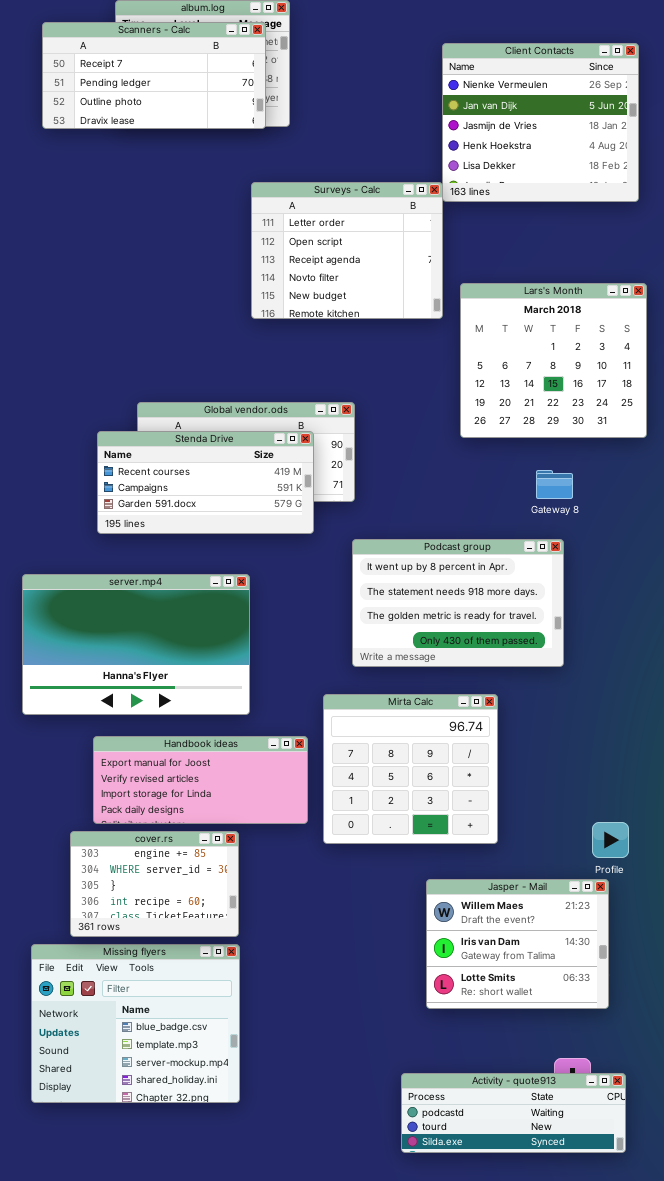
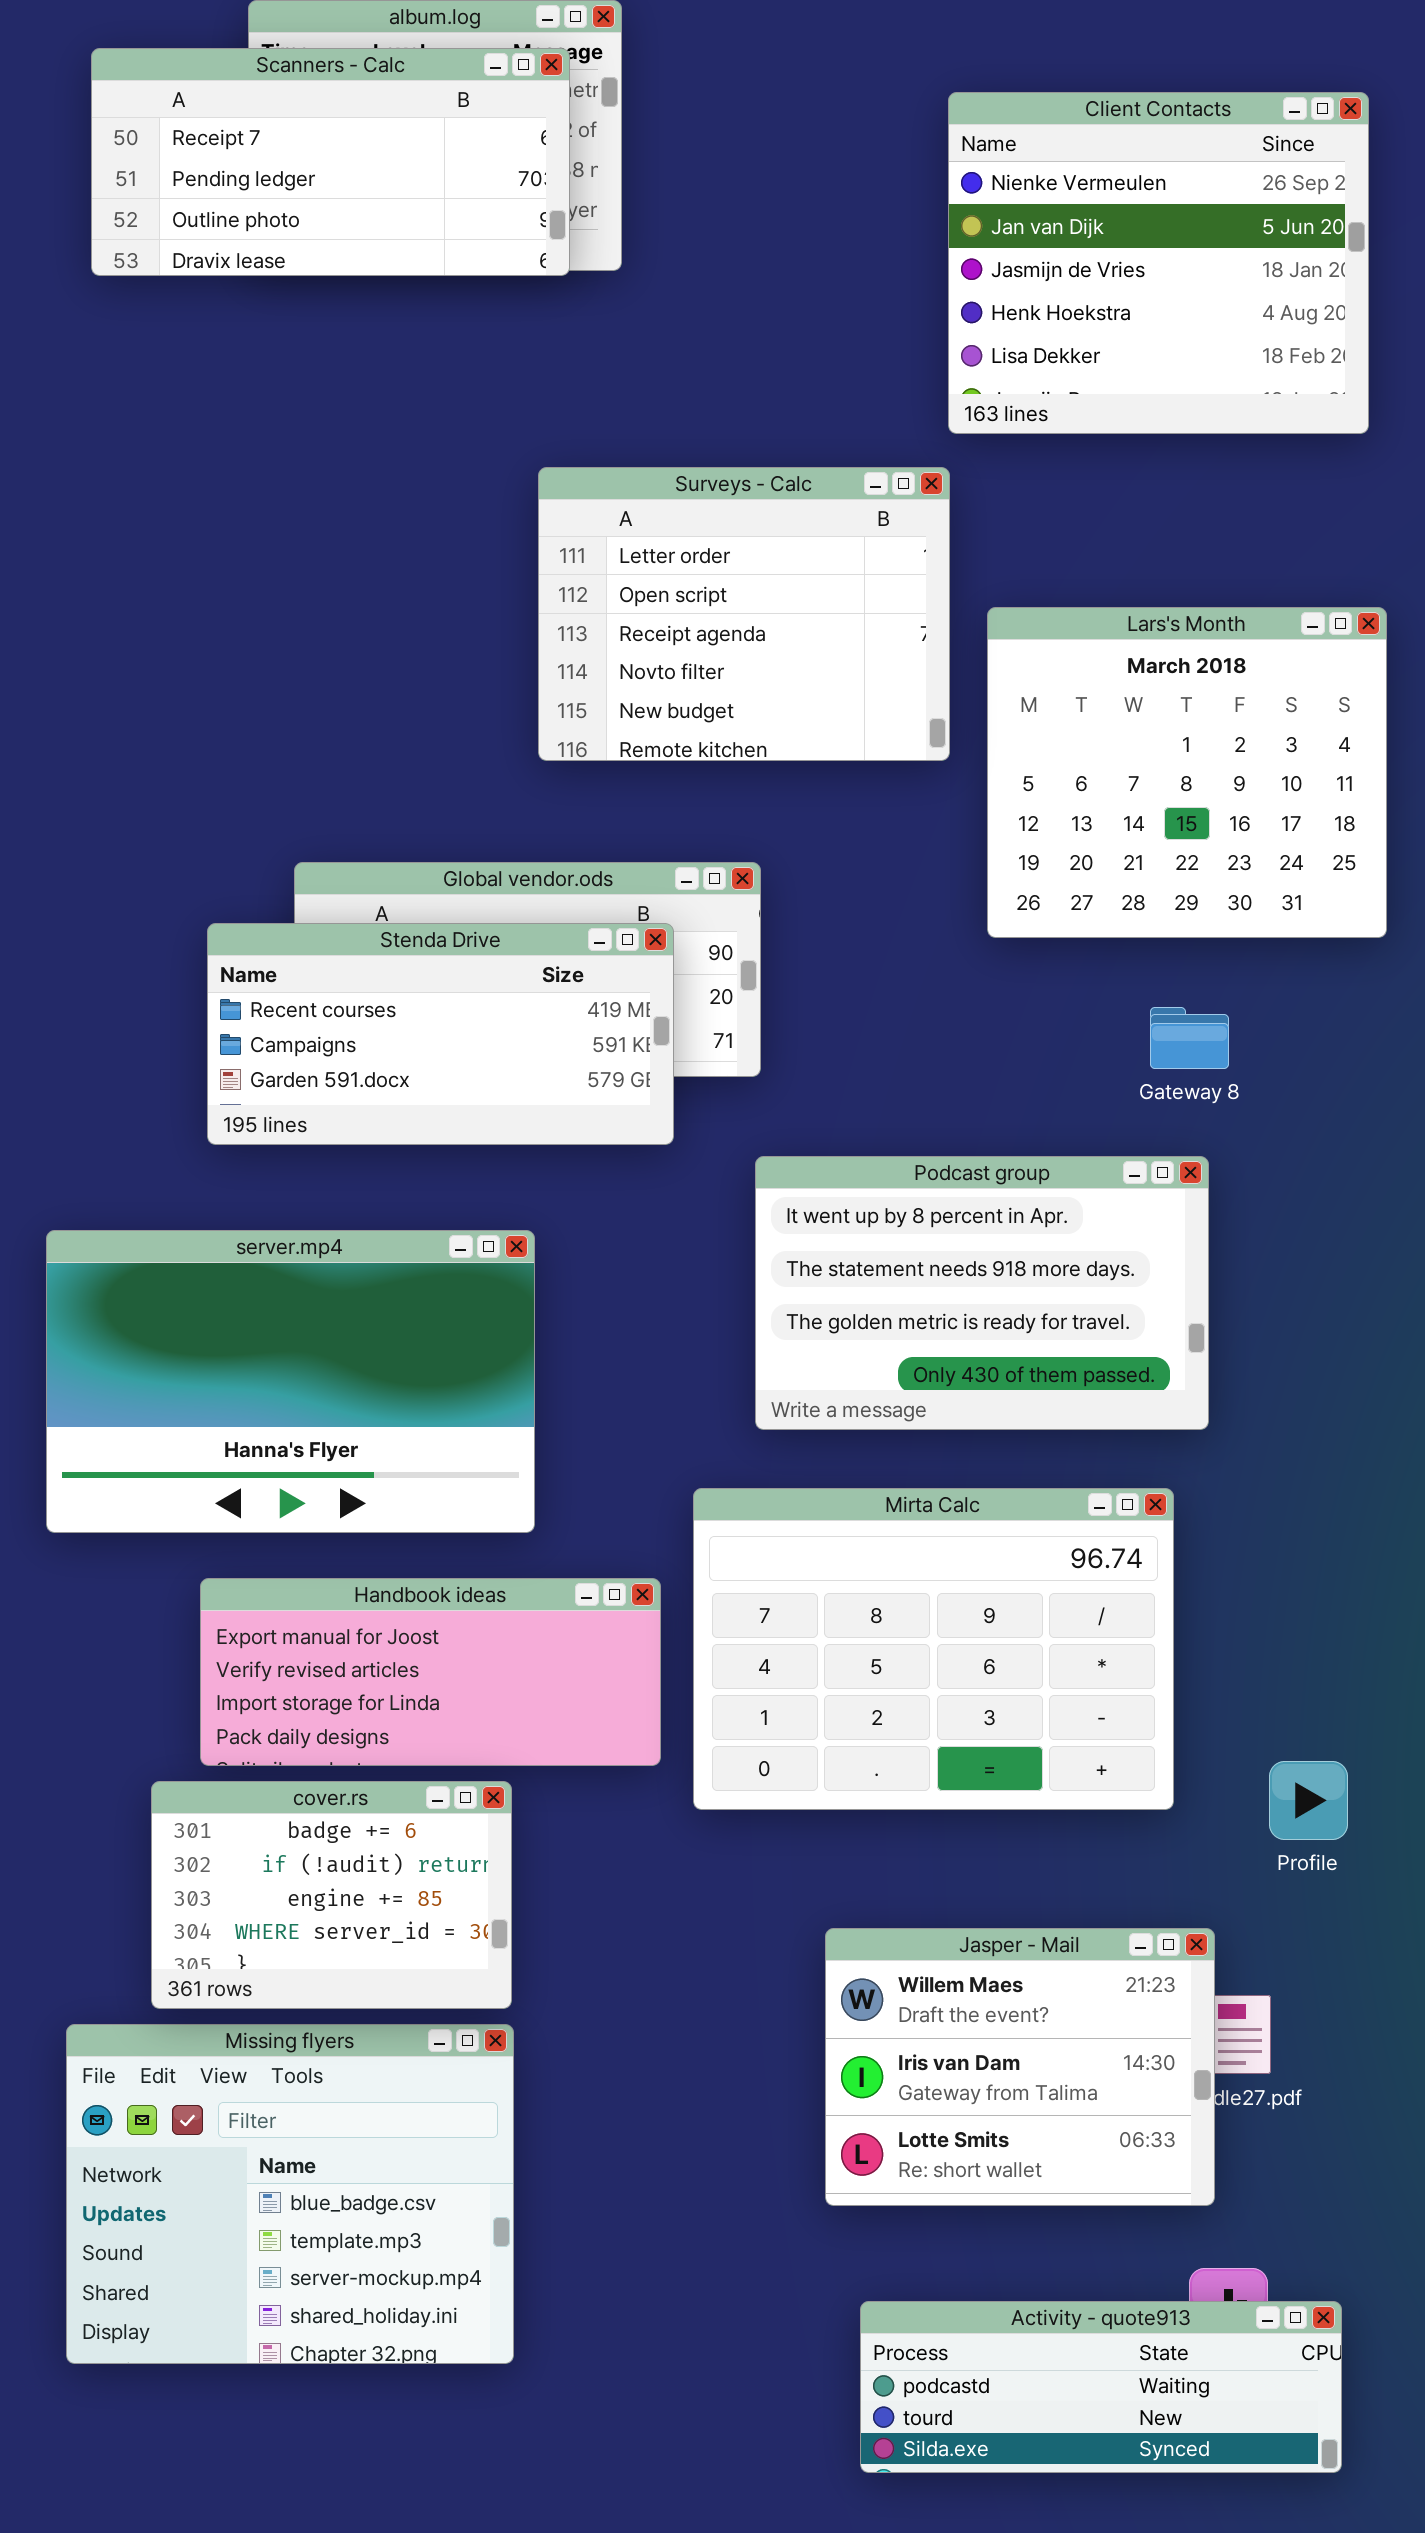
Surveys - Calc: [251,182,443,319] -> [538,467,950,761], moved
Mirta Calc: [323,694,498,844] -> [693,1488,1174,1810], resized
cover.rs: [70,831,239,937] -> [151,1781,512,2009], scrolled up 2 rows
Jasper - Mail: [426,879,609,1009] -> [825,1928,1215,2206], moved

